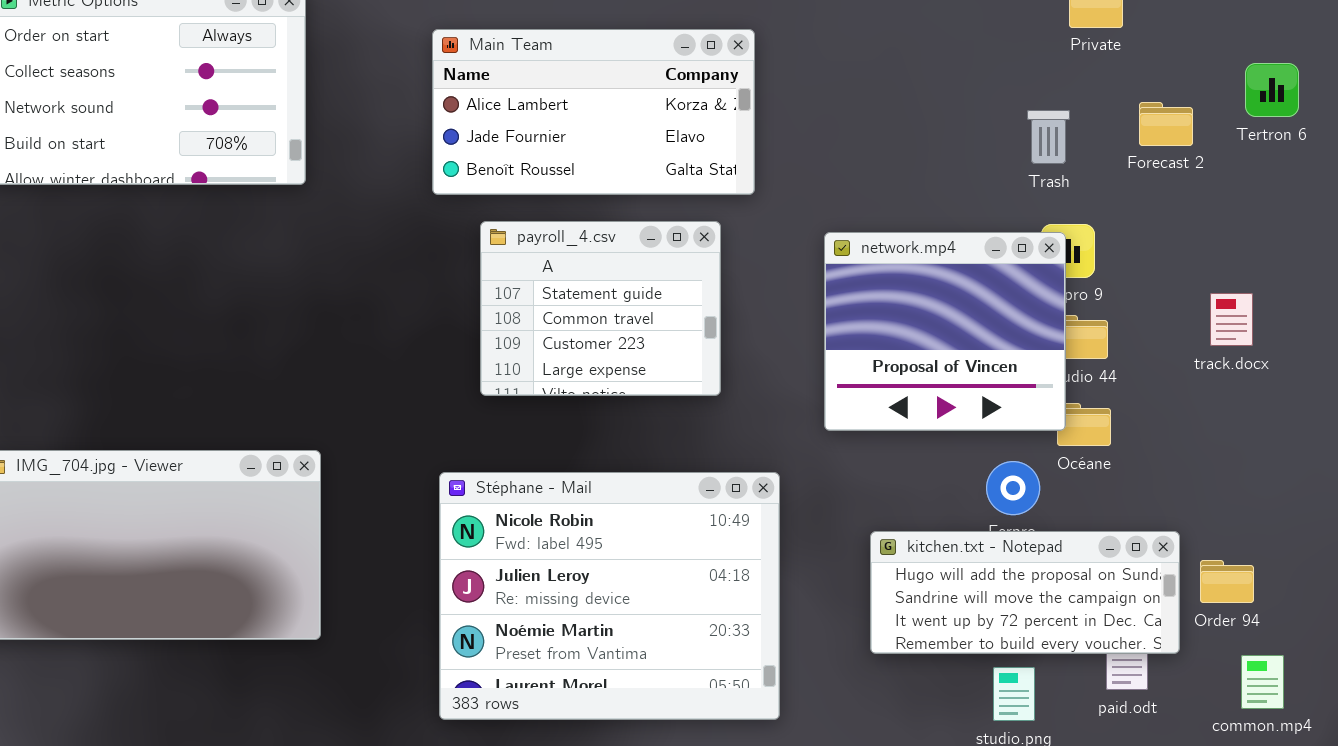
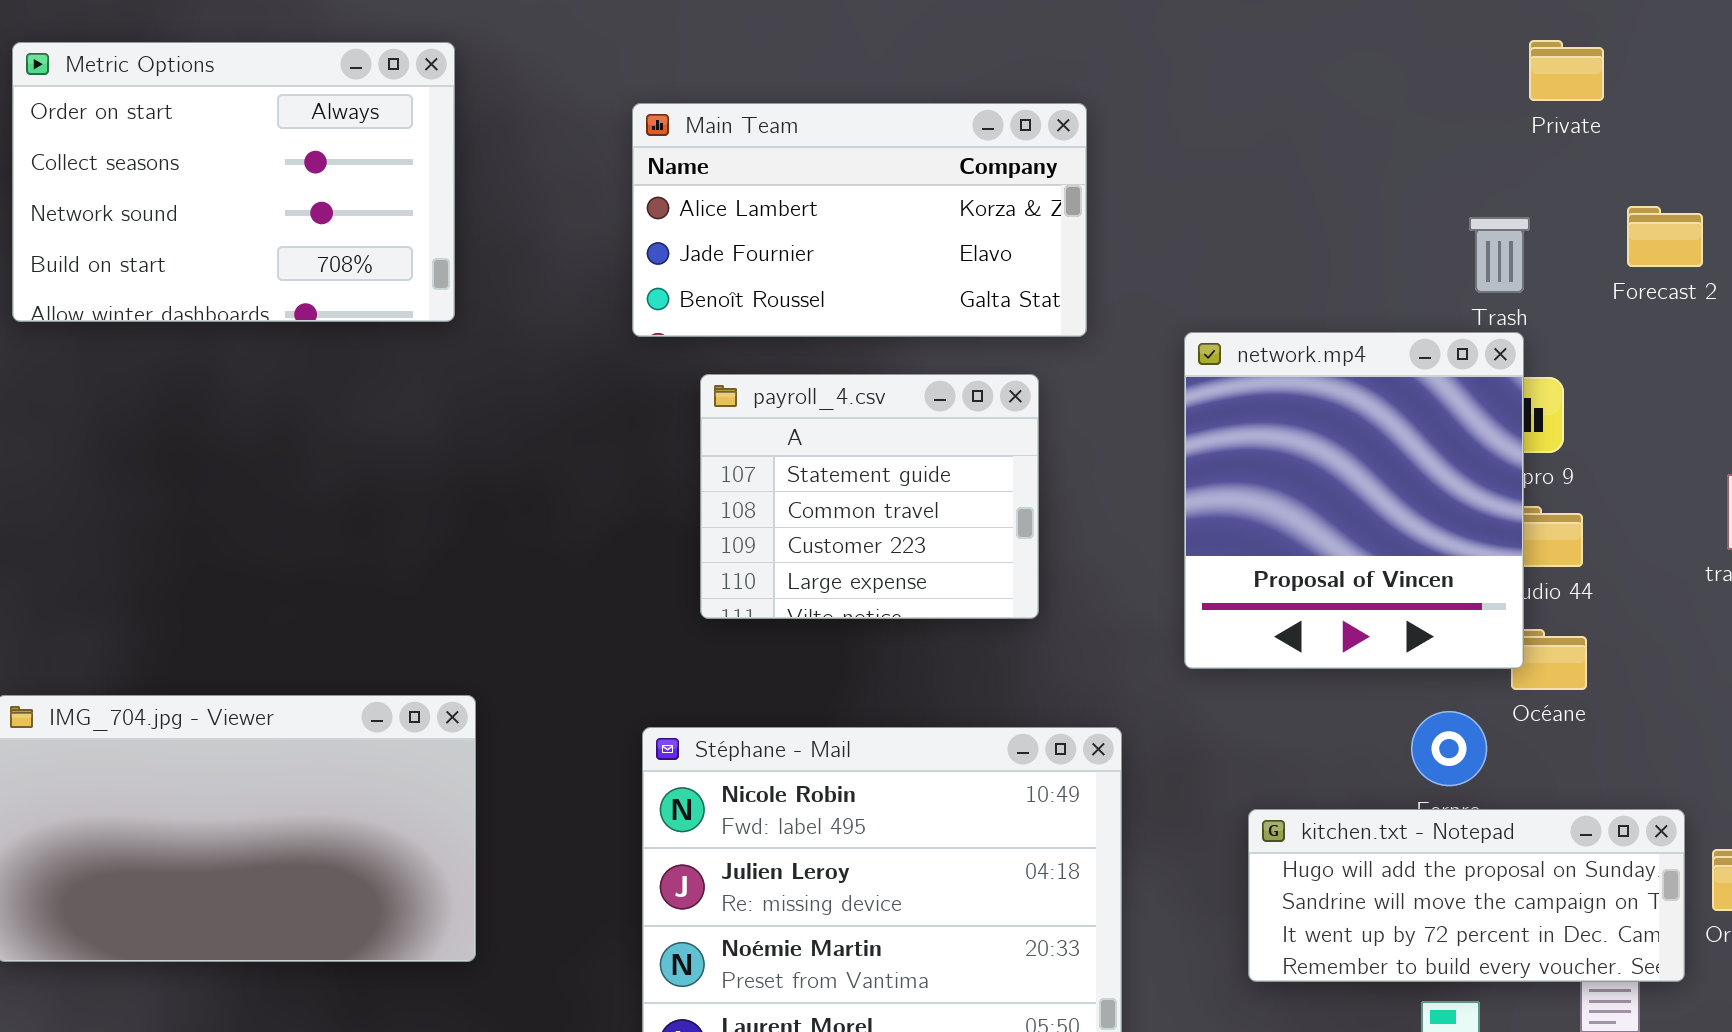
network.mp4: [824,232,1066,431] -> [1184,332,1524,669], resized

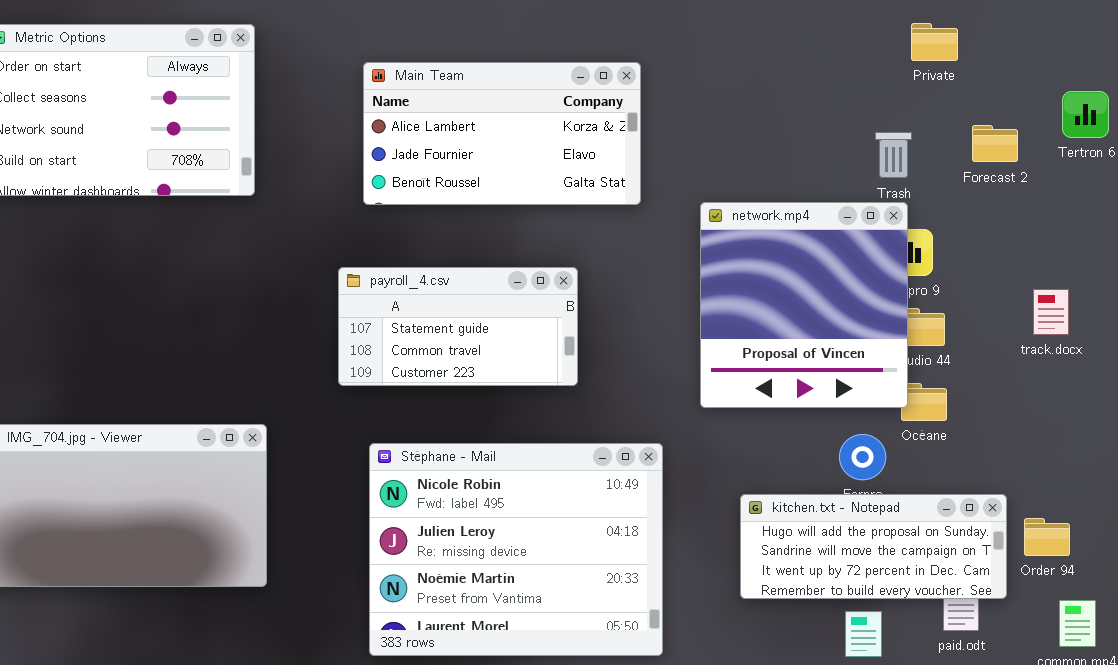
payroll_4.csv: [700,374,1039,619] -> [338,267,578,386], moved, resized

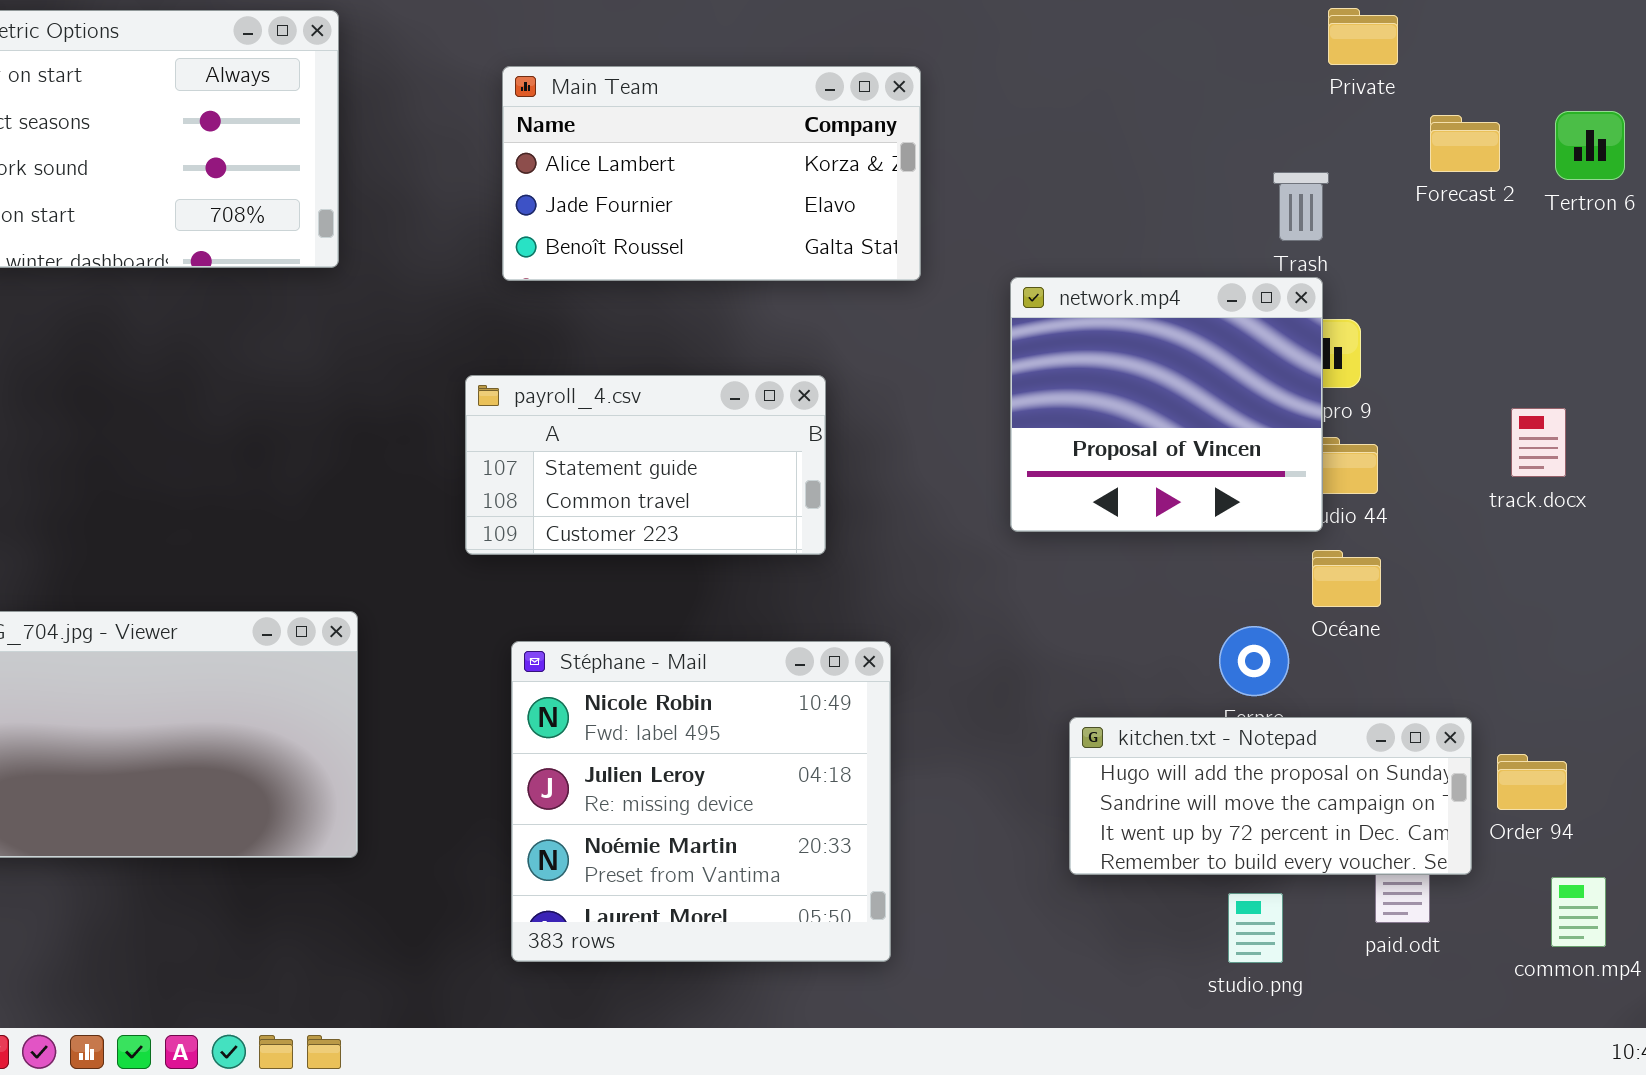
Forecast 2: [972,125,1018,162] -> [1430,115,1500,172], moved
network.mp4: [700,202,908,408] -> [1010,277,1323,532], resized
Stéphane - Mail: [369,443,663,656] -> [511,641,891,962], resized

